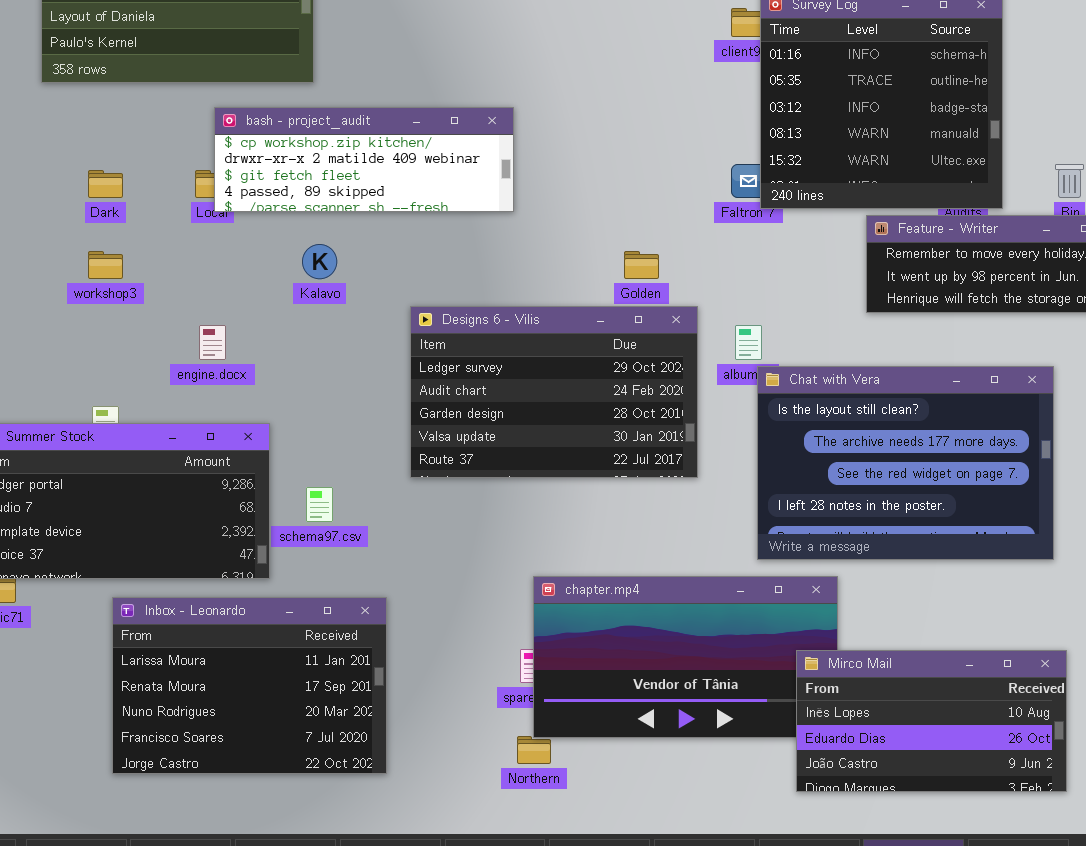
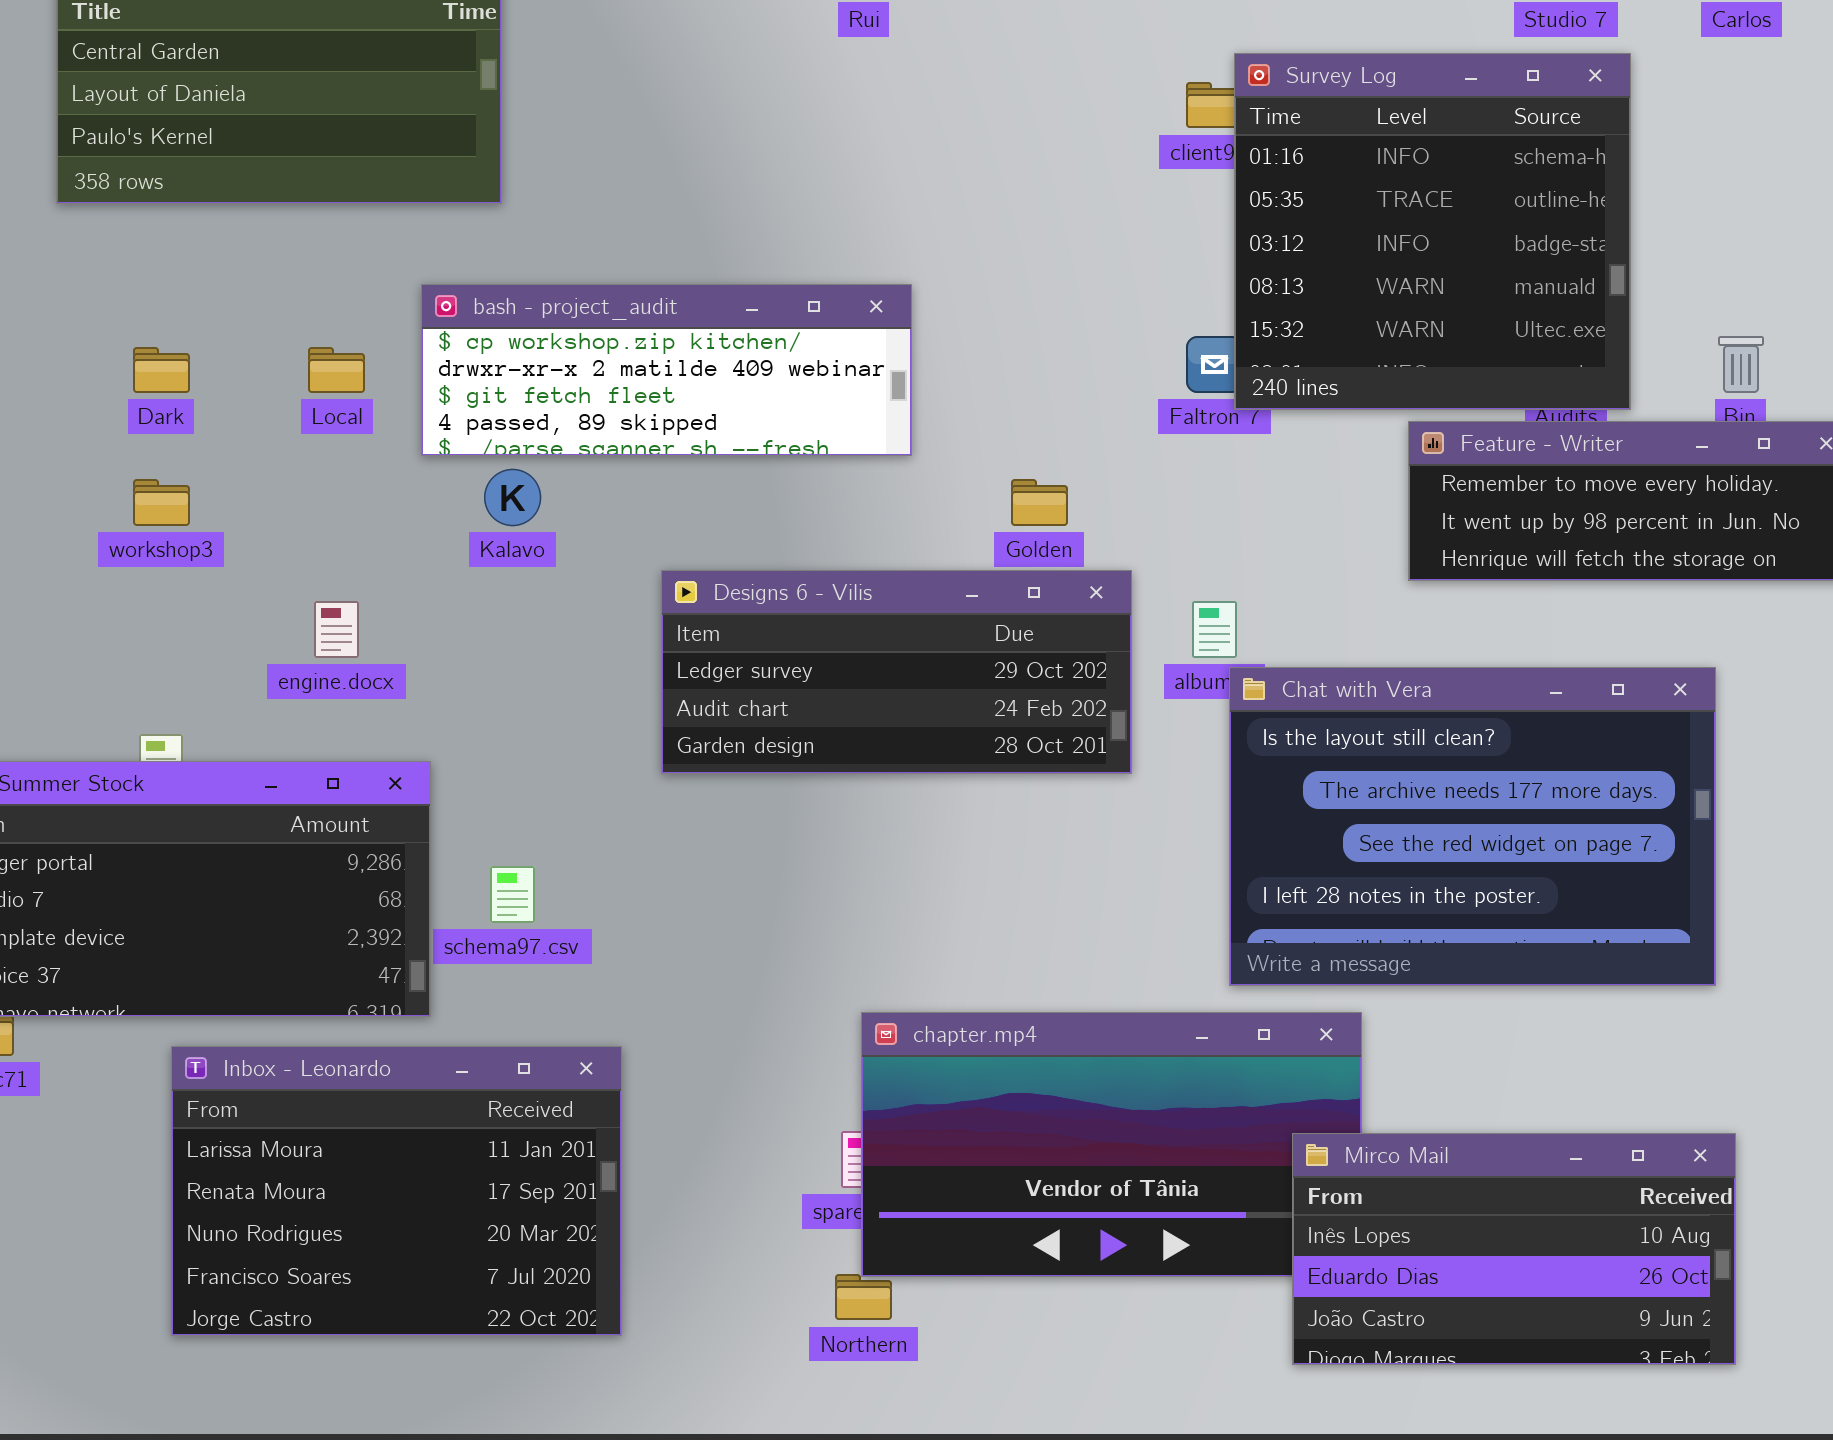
bash - project_audit: [214,107,514,212] -> [421,284,912,456], moved
Designs 6 - Vilis: [410,306,698,478] -> [661,570,1132,774], resized

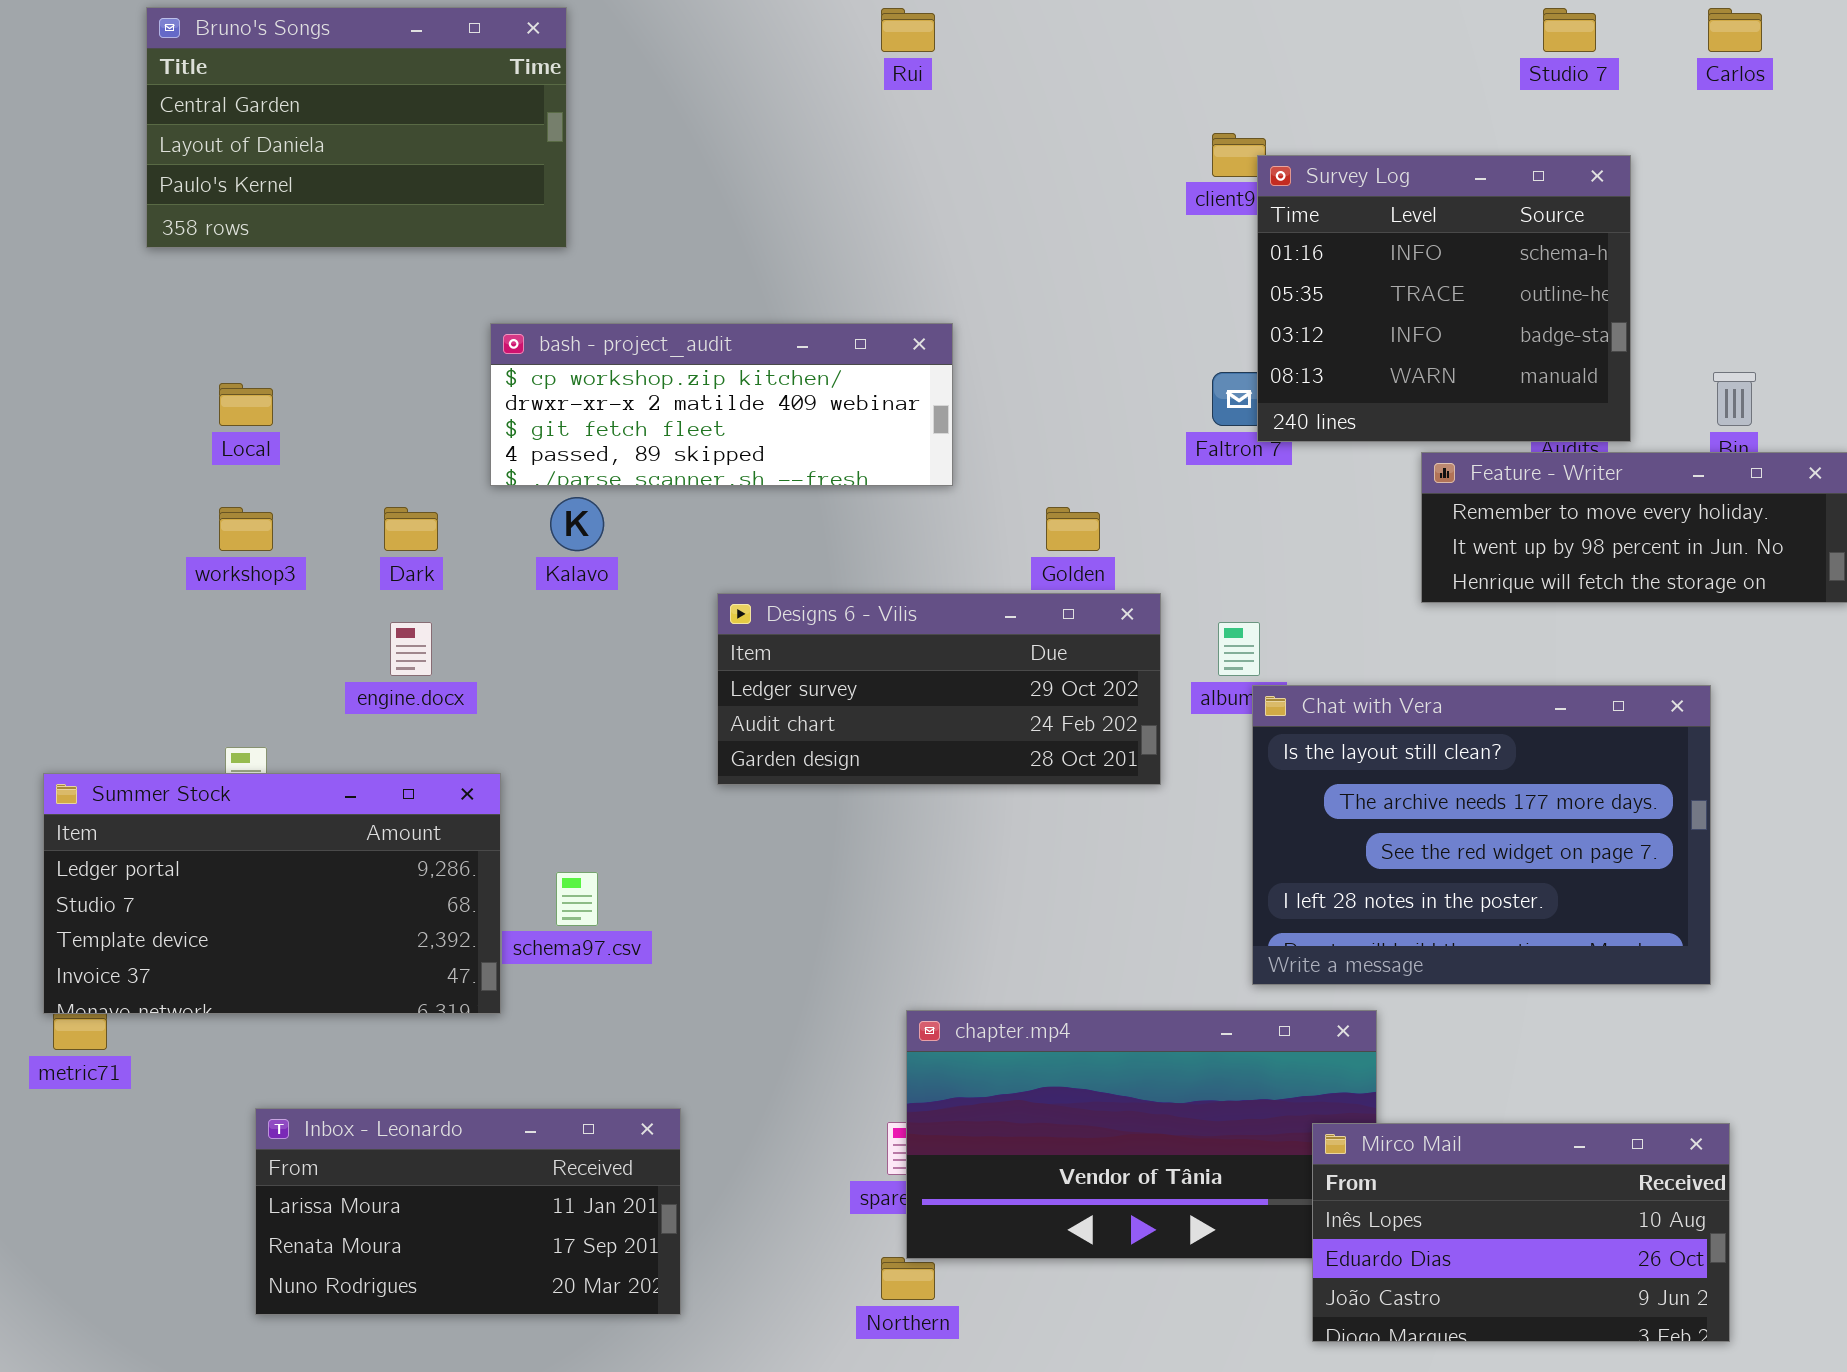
Survey Log: [1234,53,1631,410] -> [1257,155,1631,442], resized
Dark: [133,347,190,393] -> [384,507,438,551], moved
Local: [308,347,365,393] -> [219,383,273,426], moved
Inbox - Leonardo: [171,1046,622,1336] -> [255,1108,681,1315], resized

